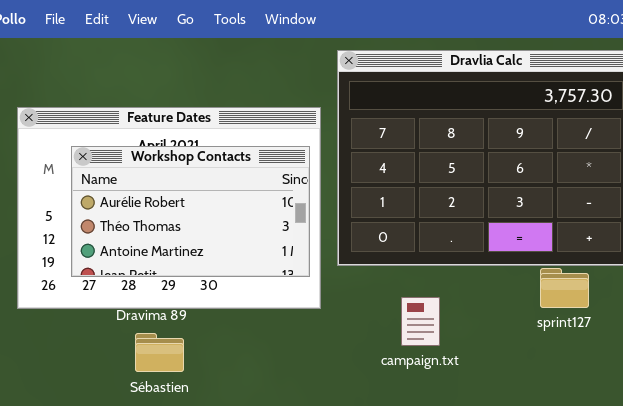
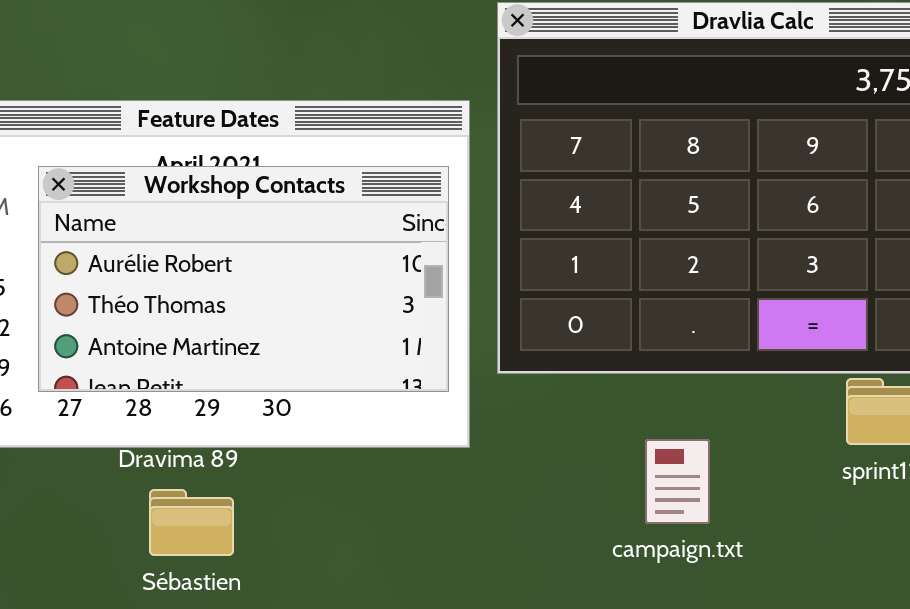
campaign.txt: [401,297,440,346] -> [645,439,710,524], moved

